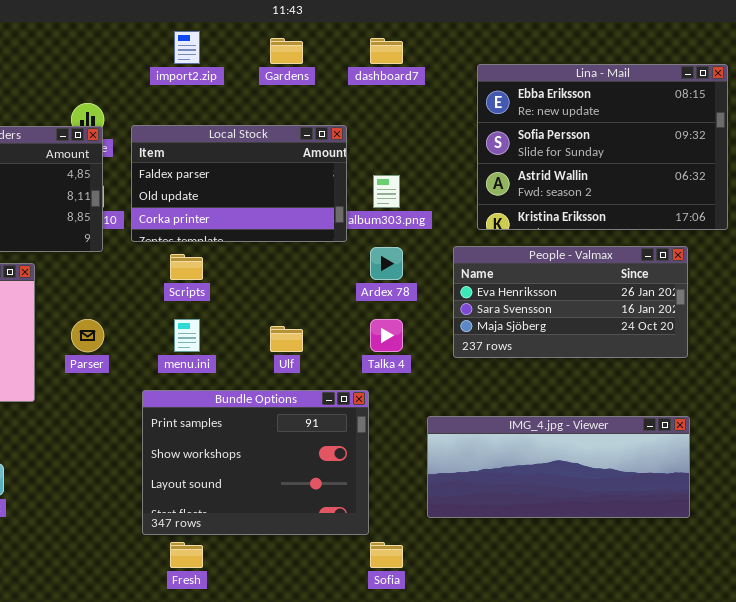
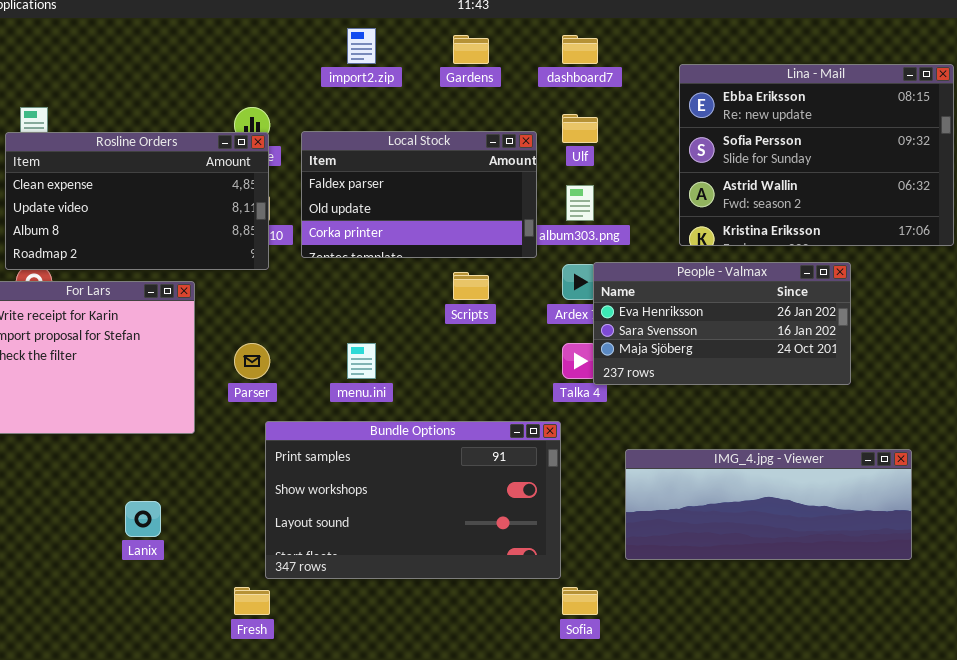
People - Valmax: [453,246,688,358] -> [593,262,851,385], moved
Scripts: [170,254,203,280] -> [453,272,489,300], moved
Ulf: [270,326,303,352] -> [562,114,598,143], moved
Bundle Options: [142,390,369,535] -> [265,421,561,579], resized
Fresh: [170,542,203,568] -> [234,587,270,615], moved

